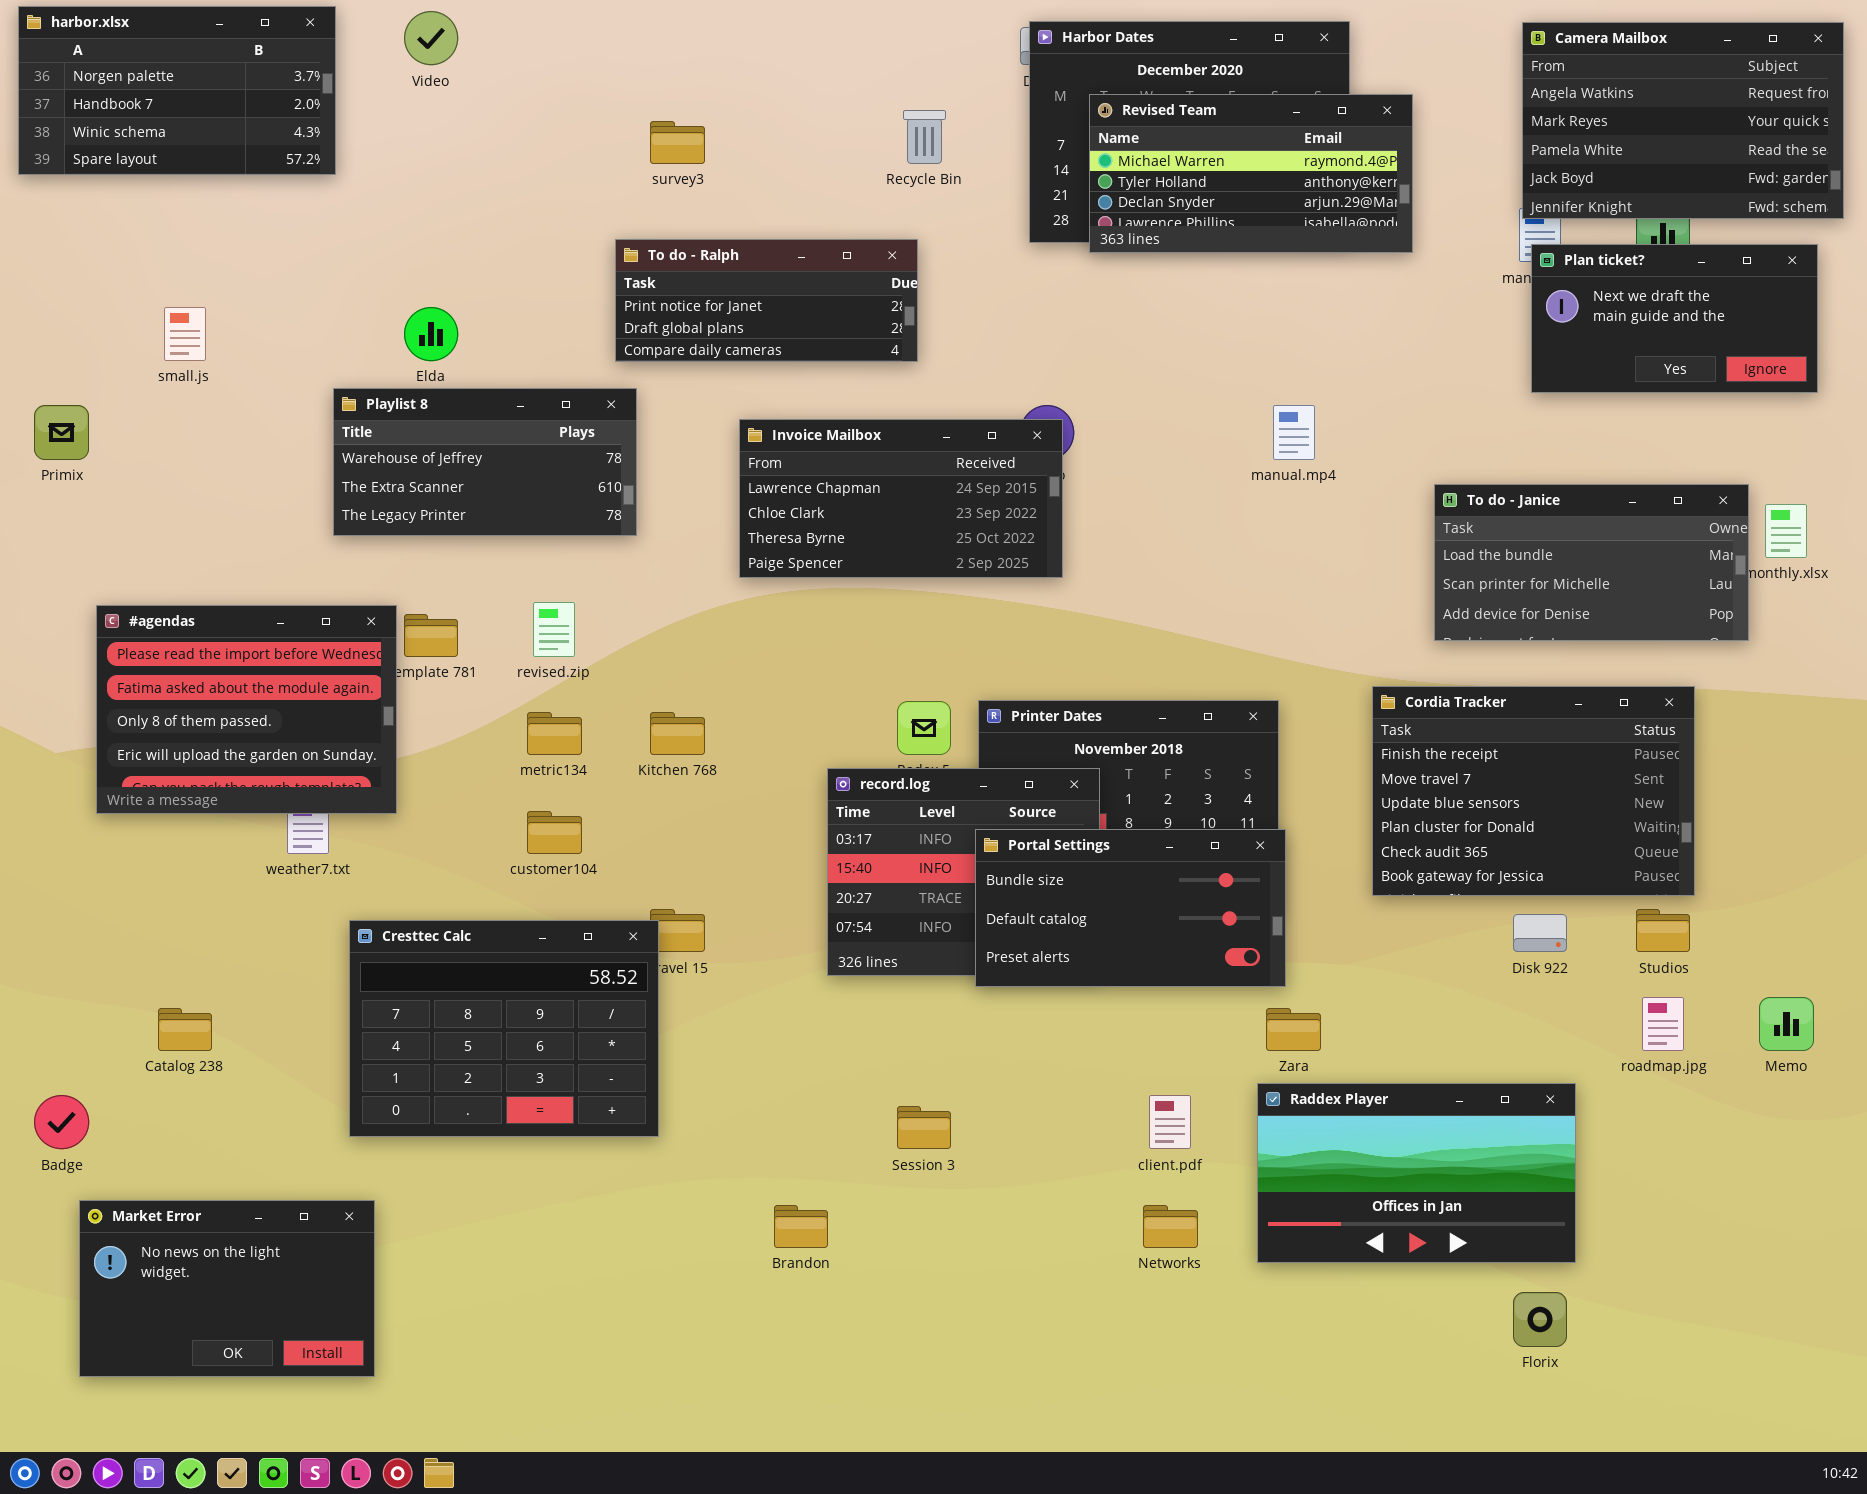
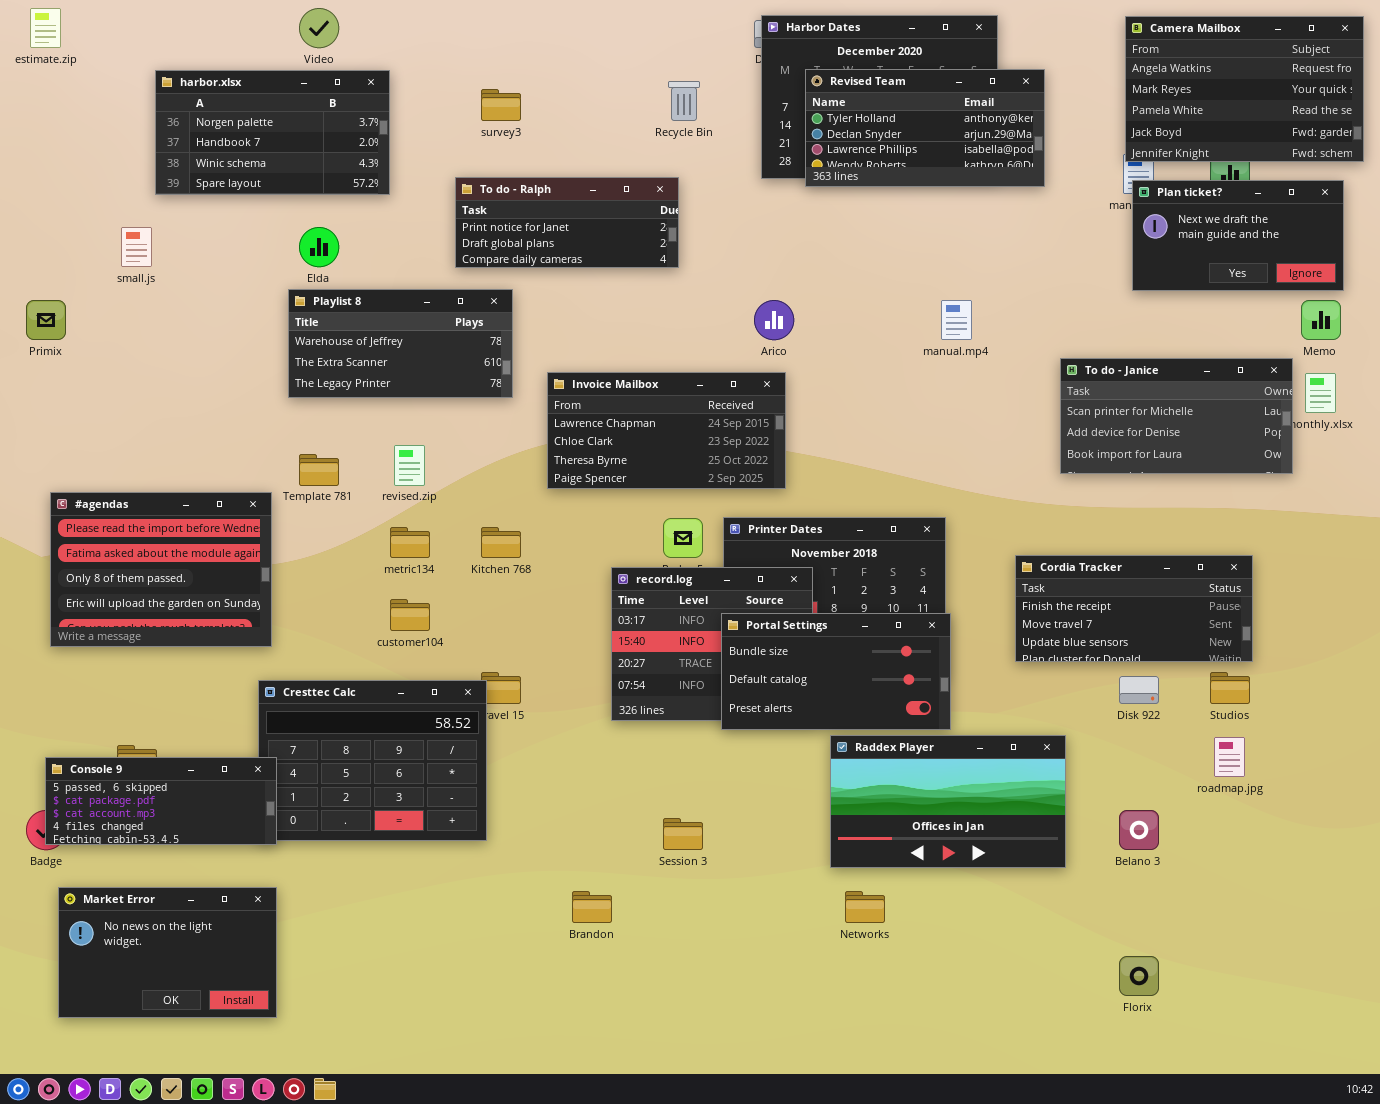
harbor.xlsx: [18,6,336,175] -> [155,70,390,195], moved
Revised Team: [1089,94,1413,253] -> [805,69,1045,187], scrolled down 1 row
Playlist 8: [333,388,637,536] -> [288,289,513,398], moved
Invoice Mailbox: [739,419,1063,578] -> [547,372,786,489], moved
To do - Janice: [1434,484,1749,641] -> [1060,358,1293,474], scrolled down 1 row
#agendas: [96,605,397,814] -> [50,492,272,647], moved
Cordia Tracker: [1372,686,1695,896] -> [1015,555,1253,662], resized
Memo: [1759,997,1814,1051] -> [1301,300,1341,340], moved
Console 9: none -> [45,757,277,845], opened
Raddex Player: [1257,1083,1576,1263] -> [830,735,1066,868], moved

